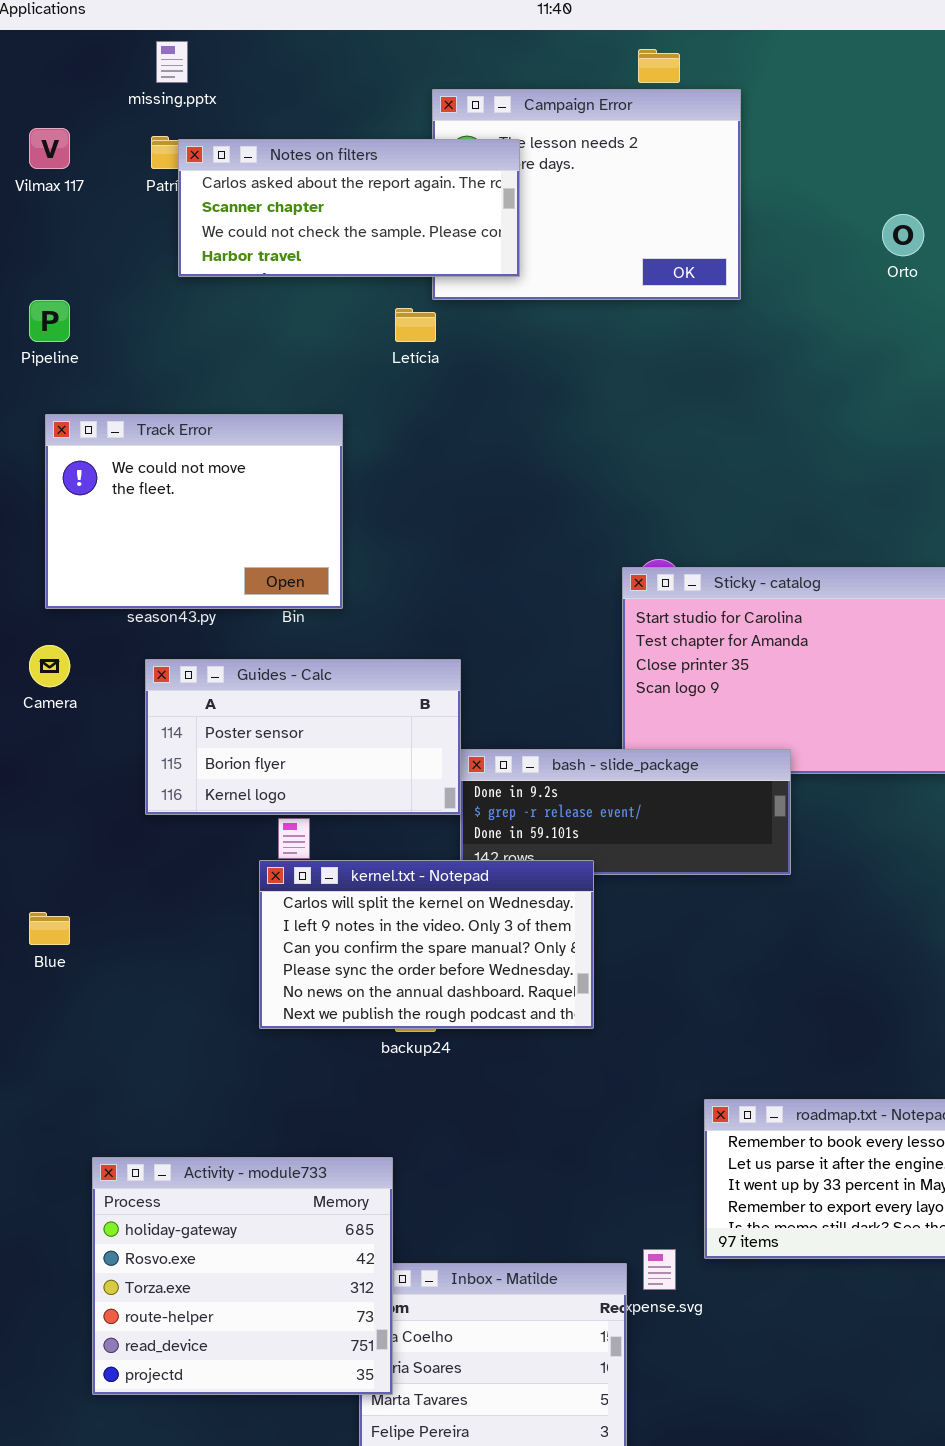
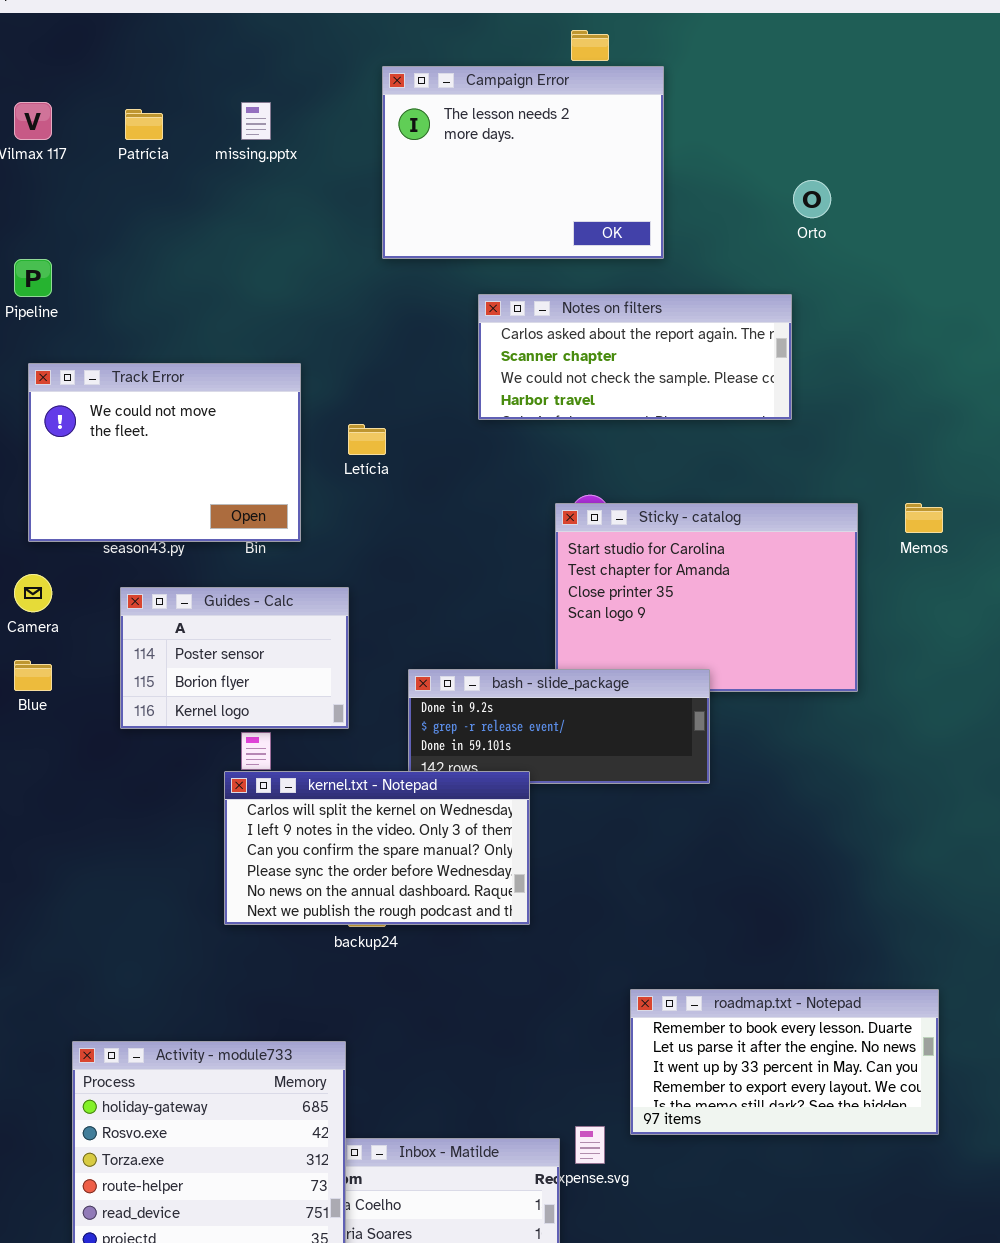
missing.pptx: [156,41,188,83] -> [241,102,271,140], moved
Notes on filters: [178,139,520,277] -> [478,294,792,420], moved
Letícia: [395,308,436,342] -> [348,424,386,455], moved
Guides - Calc: [145,659,461,815] -> [120,587,349,729], resized
Blue: [29,912,70,945] -> [14,660,52,691], moved

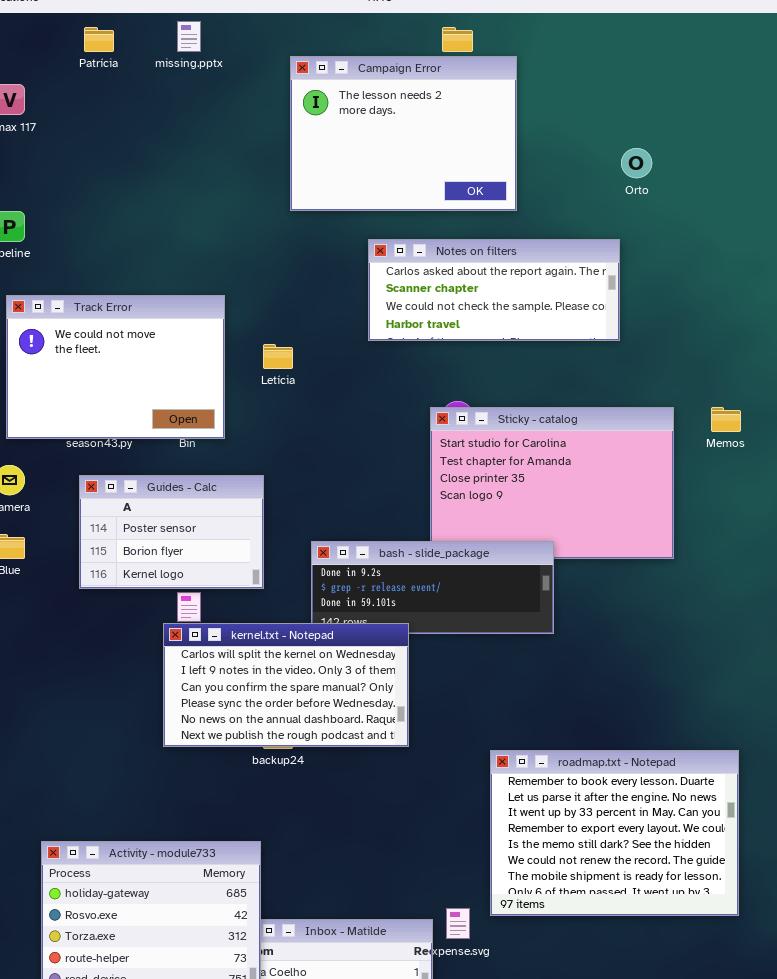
missing.pptx: [241,102,271,140] -> [177,21,201,52], moved
Patrícia: [125,109,163,140] -> [84,27,114,52], moved
roadmap.txt - Notepad: [630,989,939,1135] -> [490,750,739,916], resized

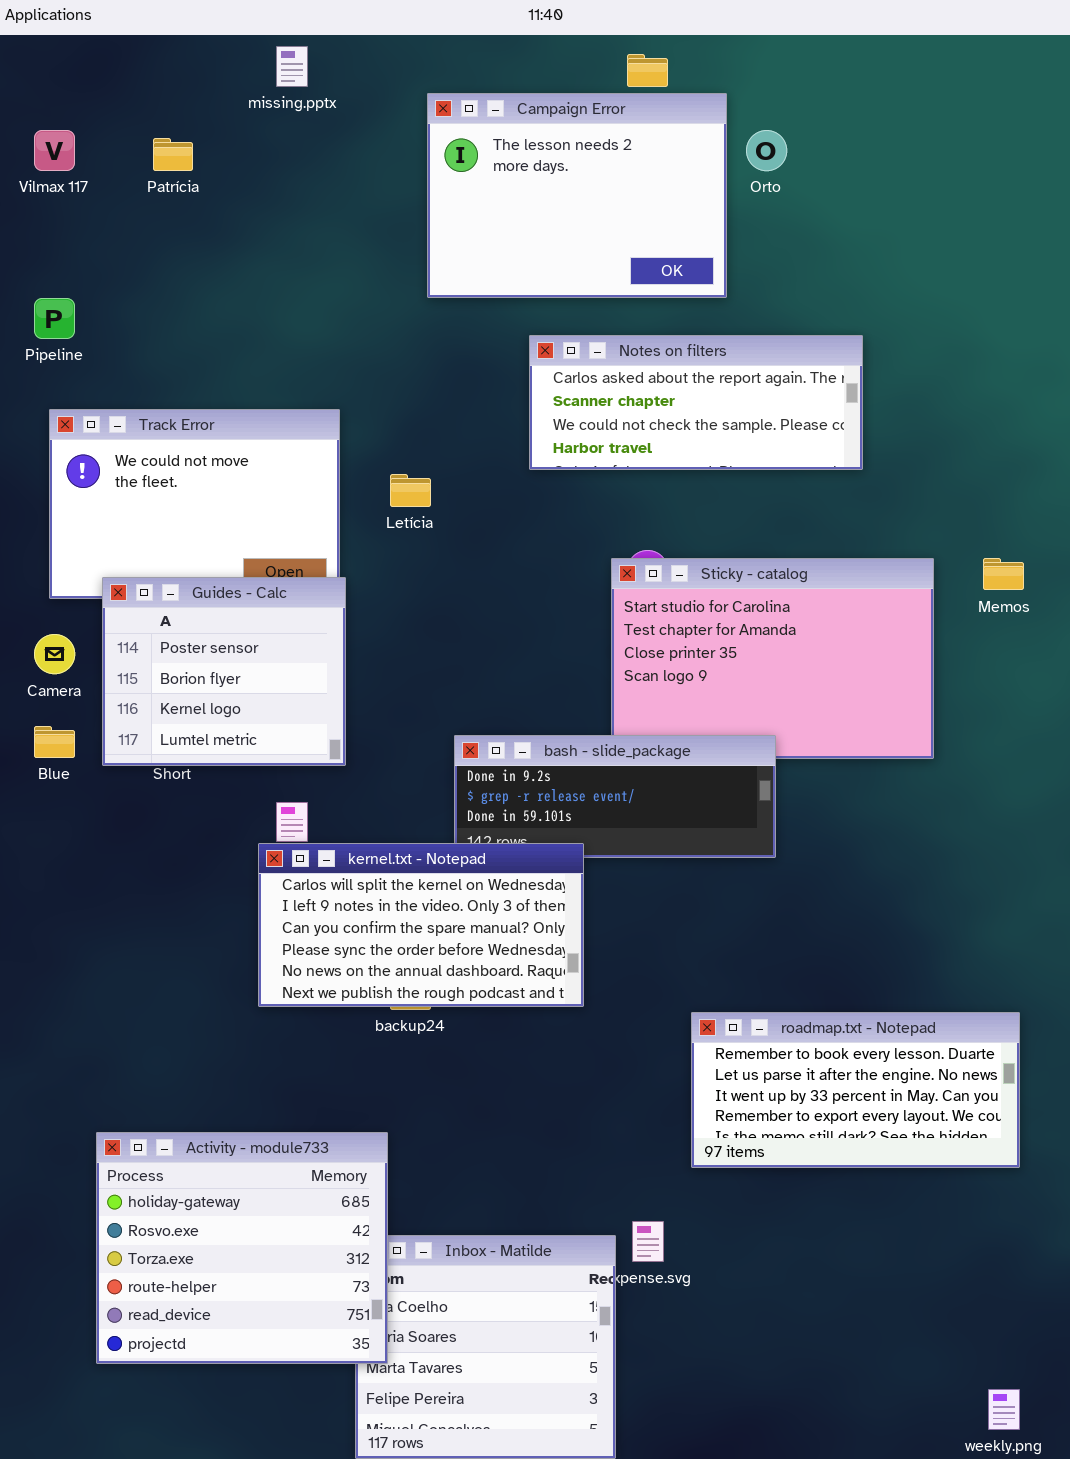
Patrícia: [84,27,114,52] -> [153,138,193,171], moved
Orto: [621,148,652,178] -> [746,130,787,171], moved
Guides - Calc: [79,475,264,589] -> [102,577,346,766], moved, resized
roadmap.txt - Notepad: [490,750,739,916] -> [691,1012,1020,1168], resized

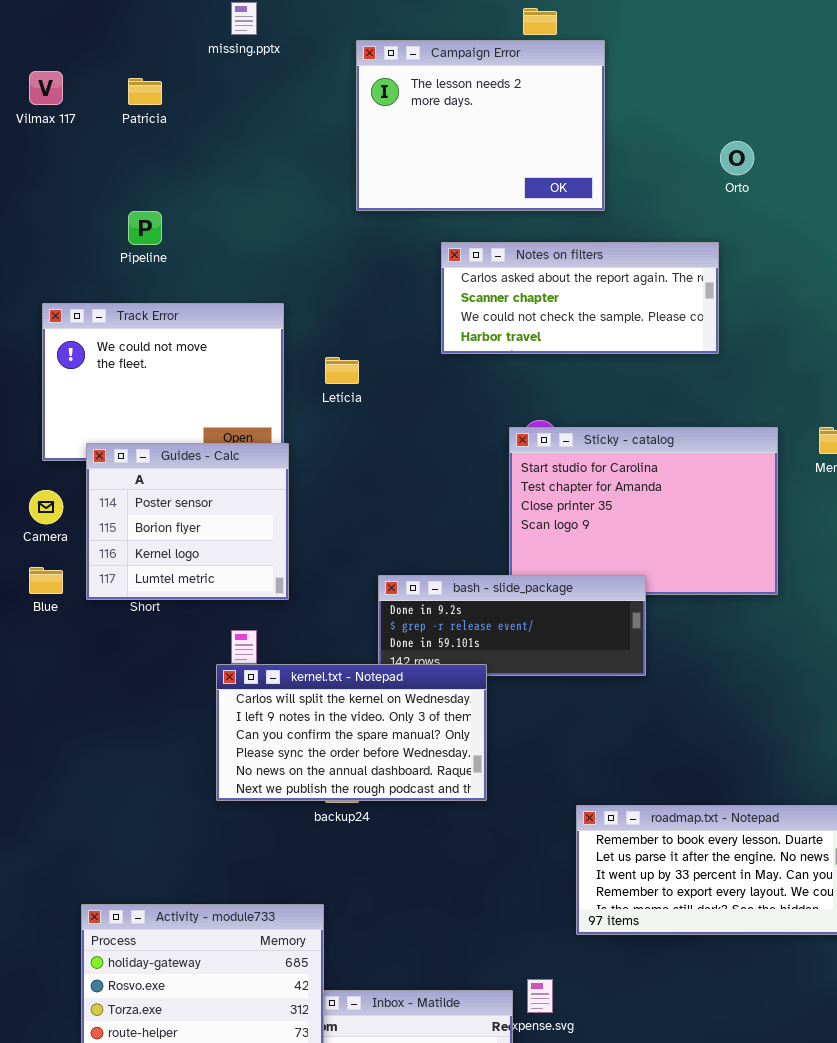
Orto: [746,130,787,171] -> [720,141,754,175], moved
Pipeline: [34,298,75,339] -> [128,211,162,245], moved

